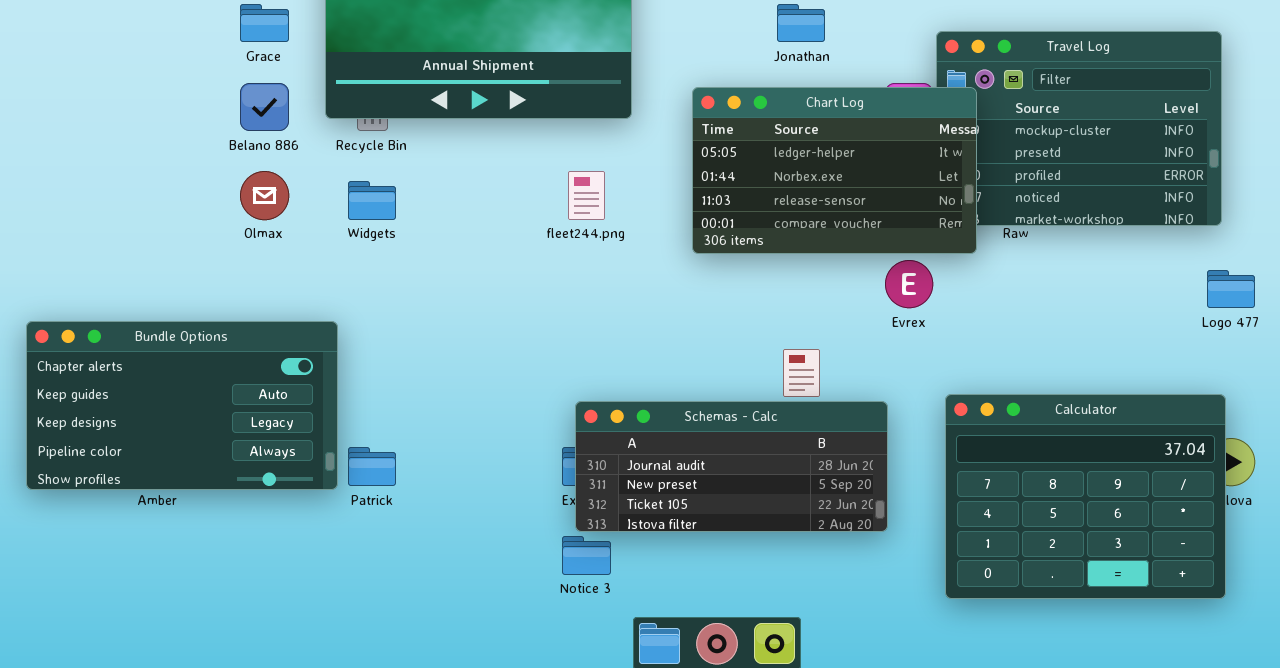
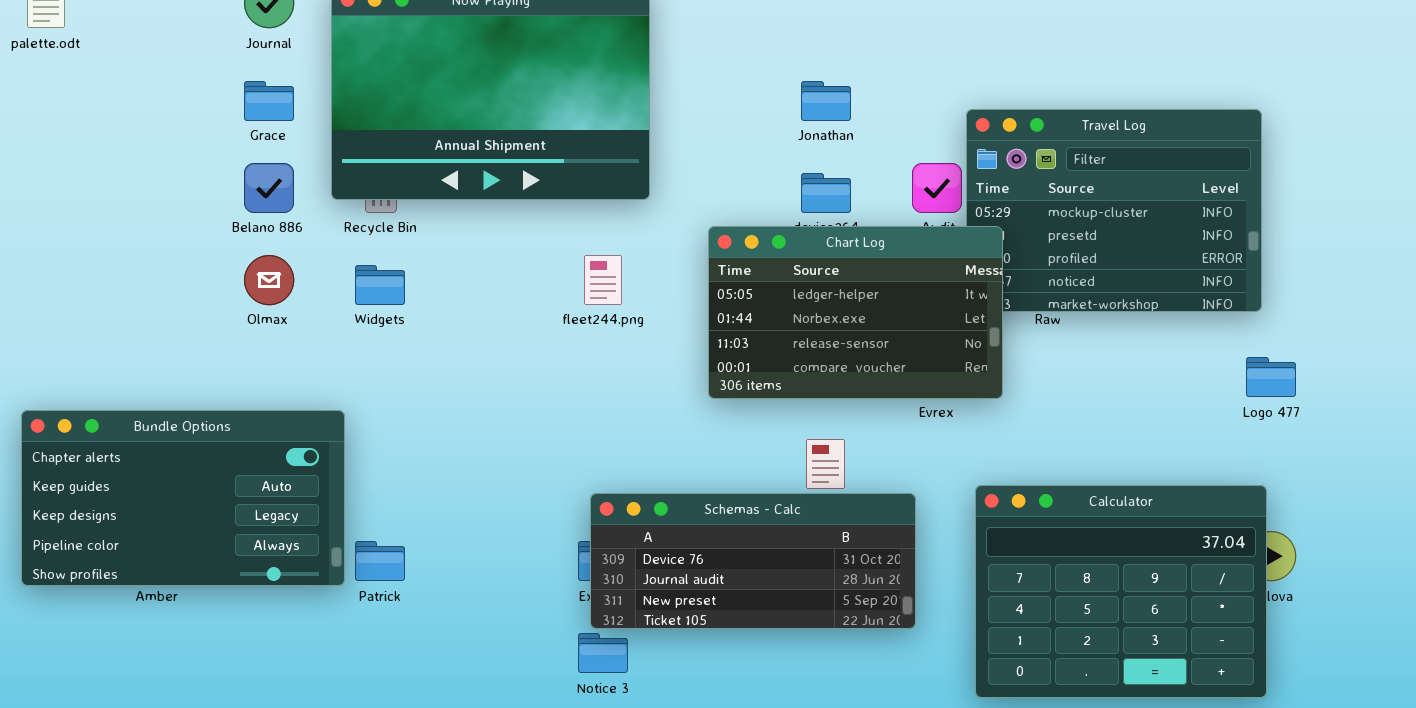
Chart Log: [692,87,977,254] -> [708,226,1003,399], moved
Schemas - Calc: [575,401,888,532] -> [590,493,916,629], scrolled up 1 row

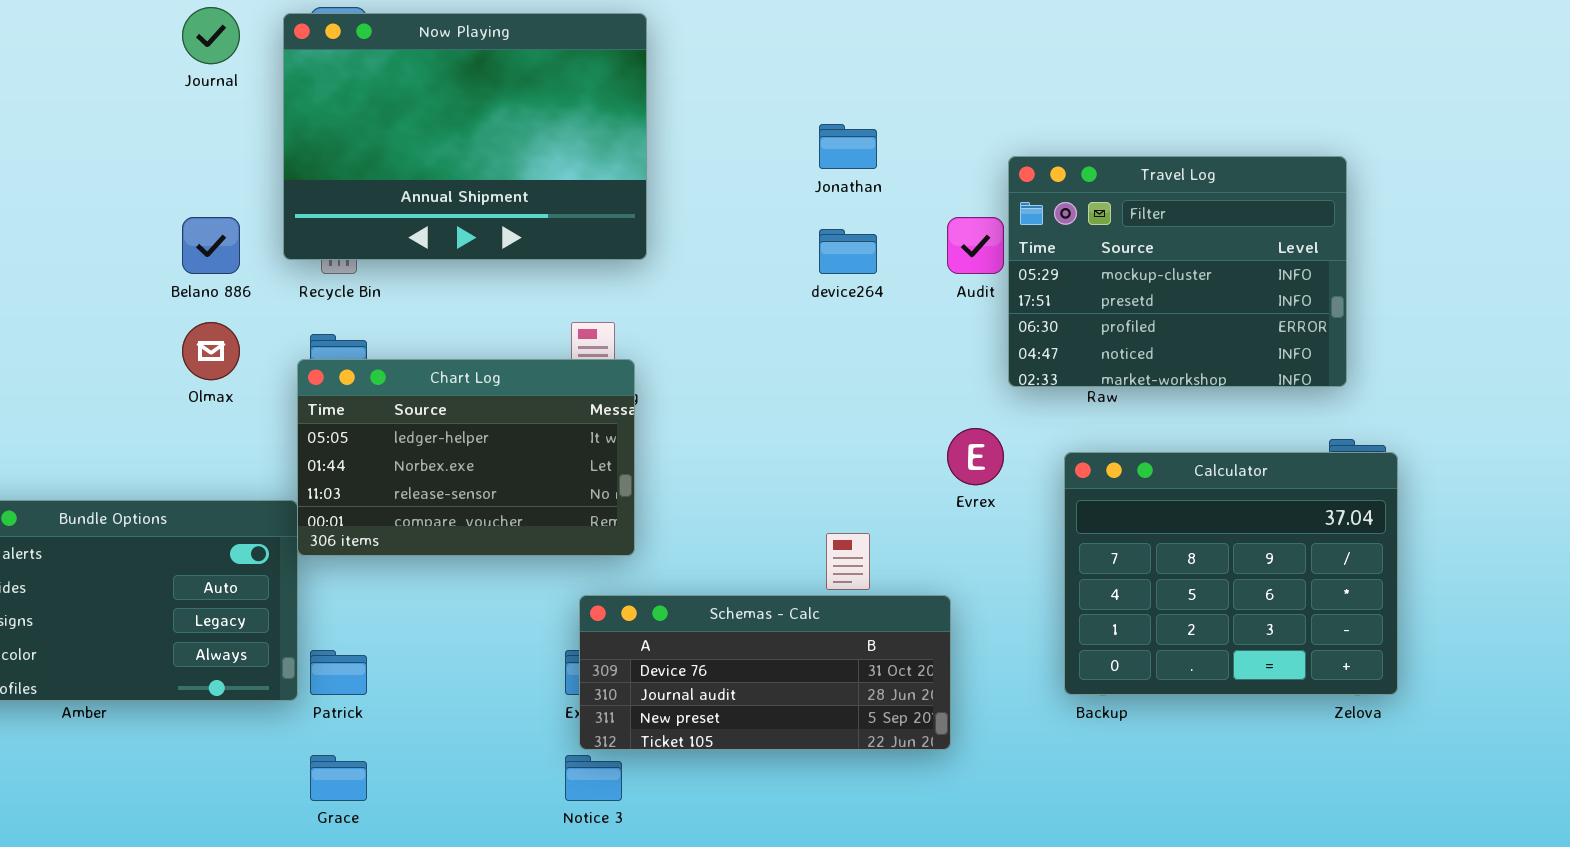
Grace: [244,81,294,121] -> [310,755,367,801], moved
Chart Log: [708,226,1003,399] -> [297,359,635,556], moved
Calculator: [975,485,1267,698] -> [1064,452,1398,695], moved

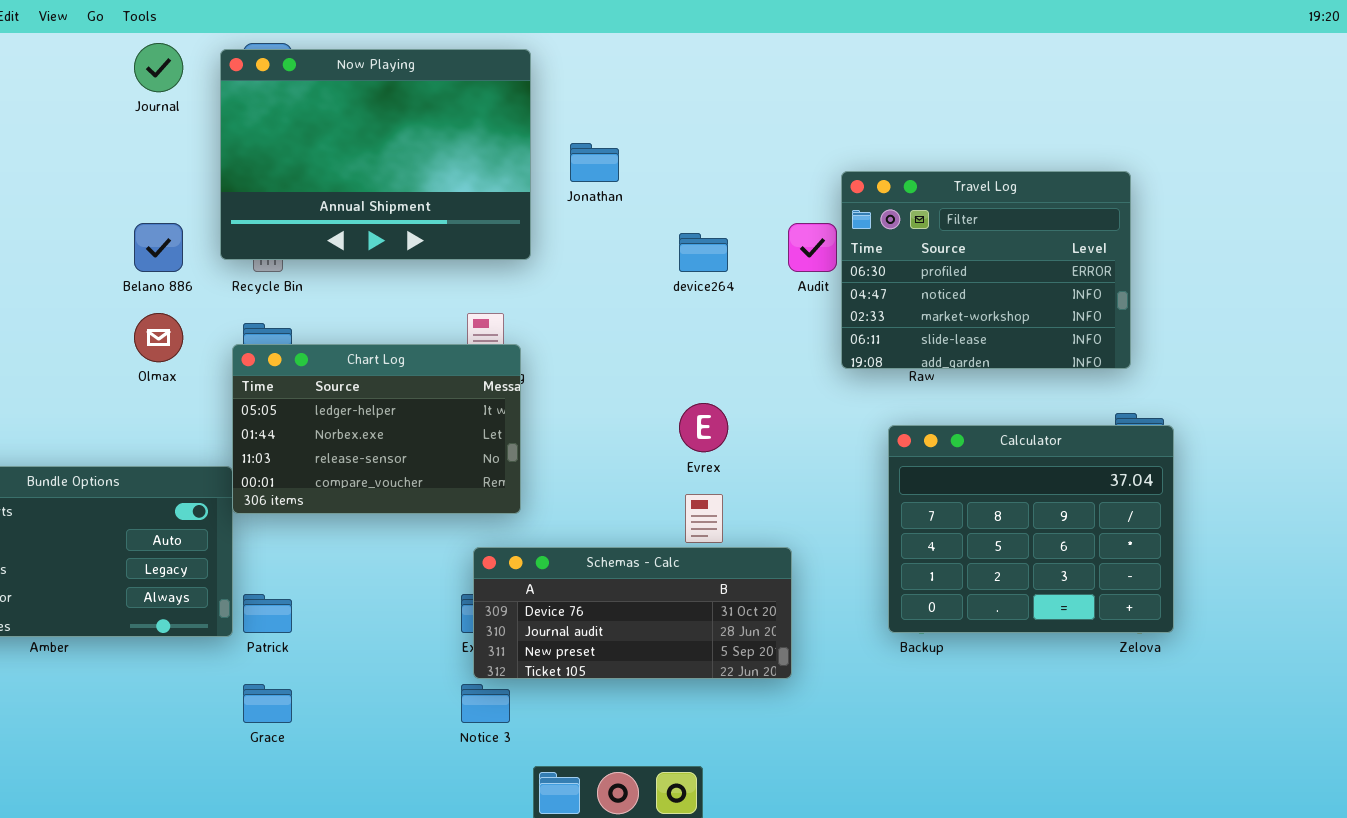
Jonathan: [819,124,877,169] -> [570,143,619,182], moved
Travel Log: [1008,156,1347,387] -> [841,171,1131,369], scrolled down 2 rows
Evrex: [947,428,1004,485] -> [679,403,728,452], moved

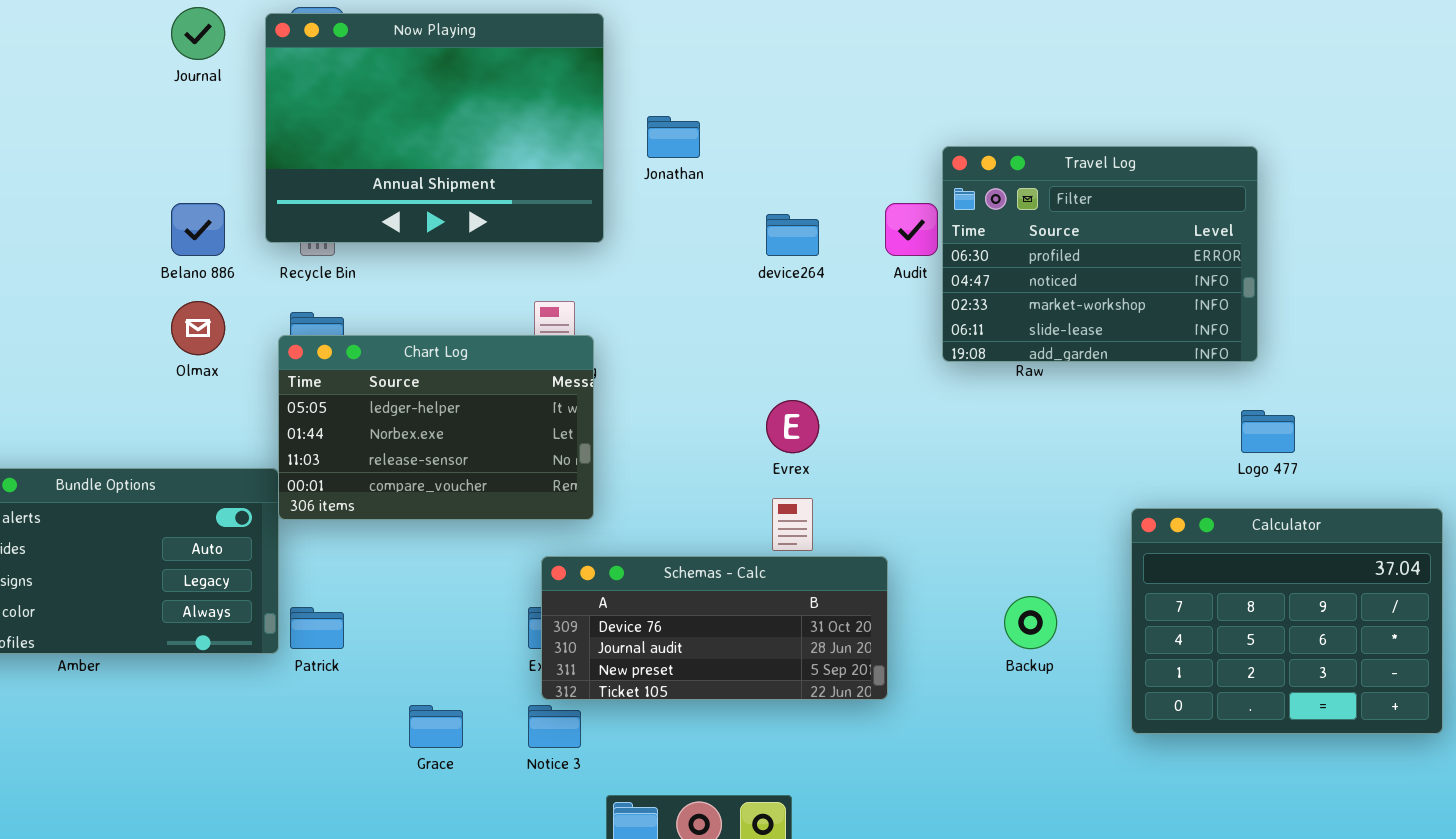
Calculator: [888,425,1174,633] -> [1131,508,1443,734], moved
Grace: [243,684,292,723] -> [409,705,463,748], moved

